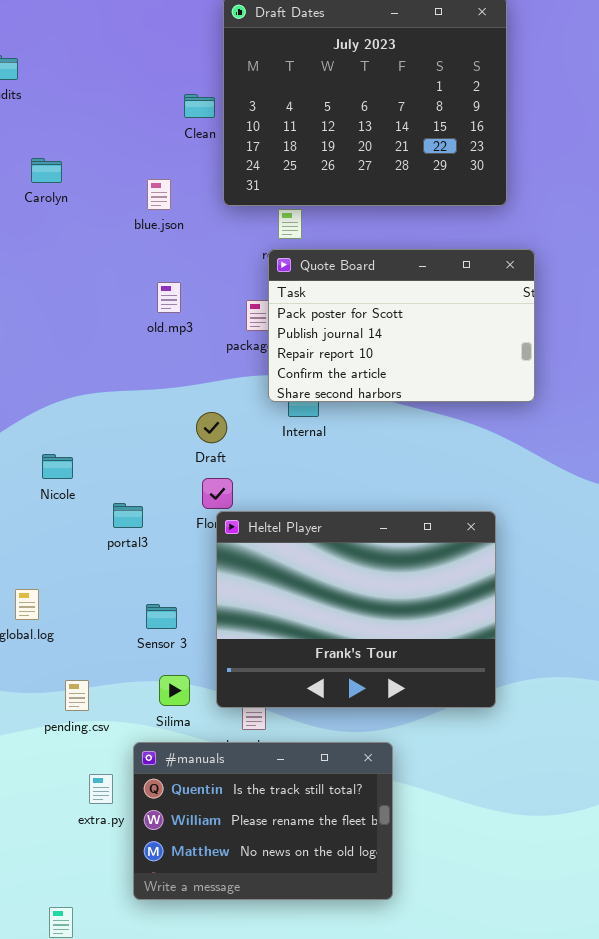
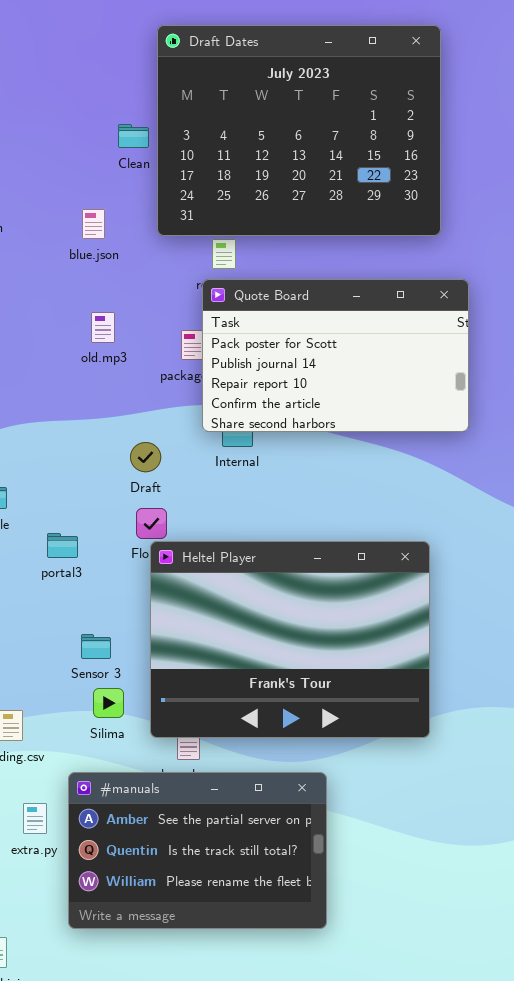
Silima: [159,675,190,706] -> [93,688,124,718], moved
#manuals: [133,742,393,900] -> [68,772,327,929], scrolled up 1 row

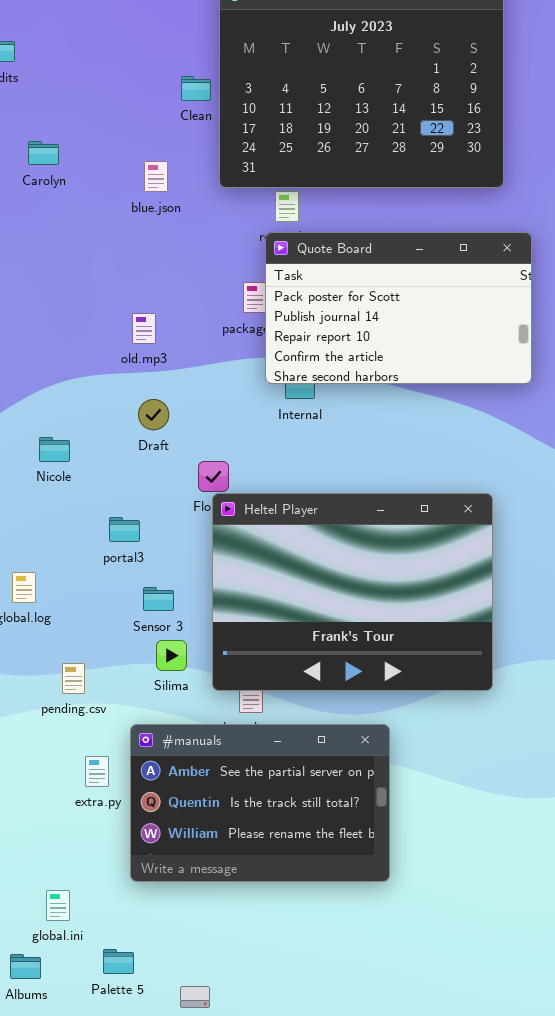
old.mp3: [91,312,115,343] -> [132,313,156,344], moved
Draft: [130,442,161,472] -> [138,399,169,430], moved
portal3: [47,533,78,558] -> [109,517,140,542], moved

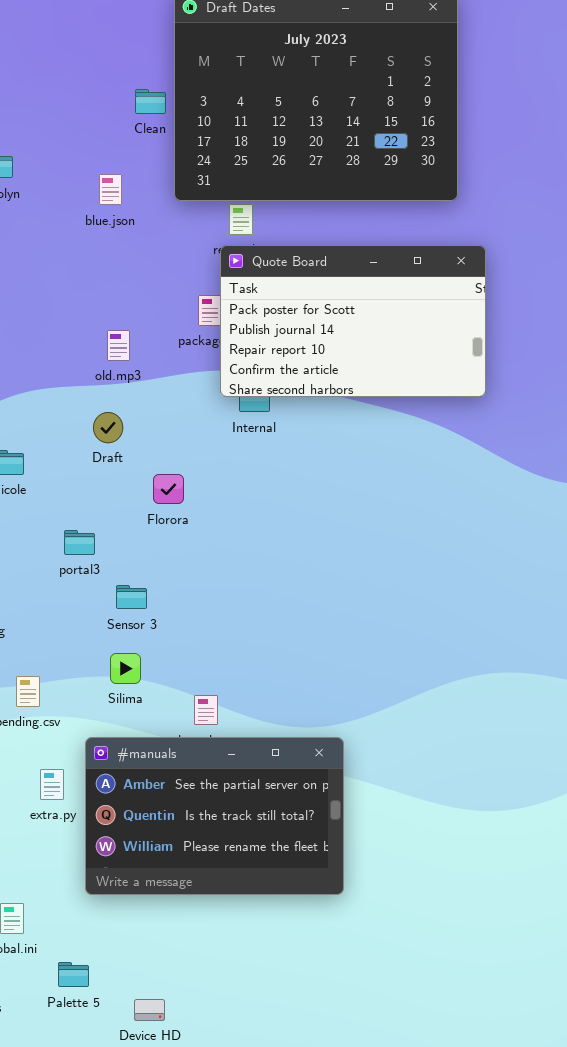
old.mp3: [132,313,156,344] -> [107,330,130,361], moved
Heltel Player: [212,493,493,691] -> none, closed
Sensor 3: [143,587,174,611] -> [116,585,147,609], moved

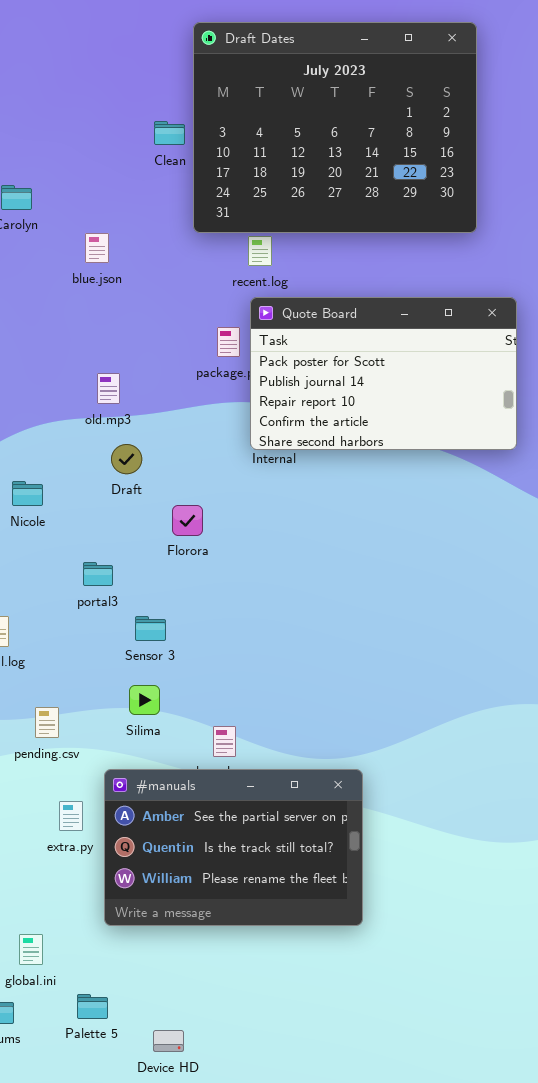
blue.json: [99,174,122,205] -> [85,233,109,263], moved
Quote Board: [220,245,486,397] -> [250,297,517,450], moved
old.mp3: [107,330,130,361] -> [97,373,120,404], moved

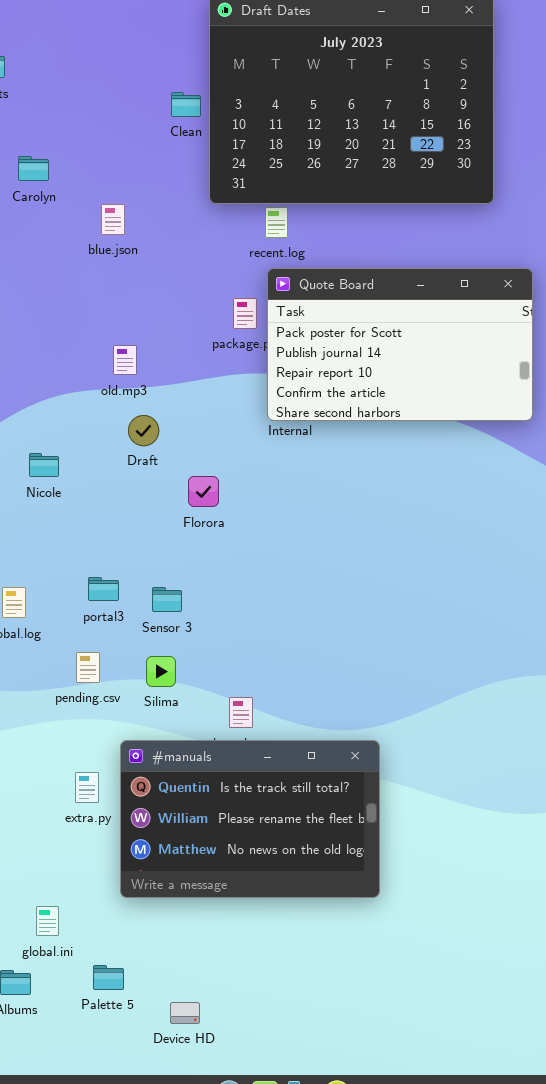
portal3: [83,562,113,586] -> [88,577,119,601], moved
pending.csv: [35,707,59,738] -> [76,652,100,683], moved
#manuals: [104,769,363,926] -> [120,740,380,898], scrolled down 1 row

